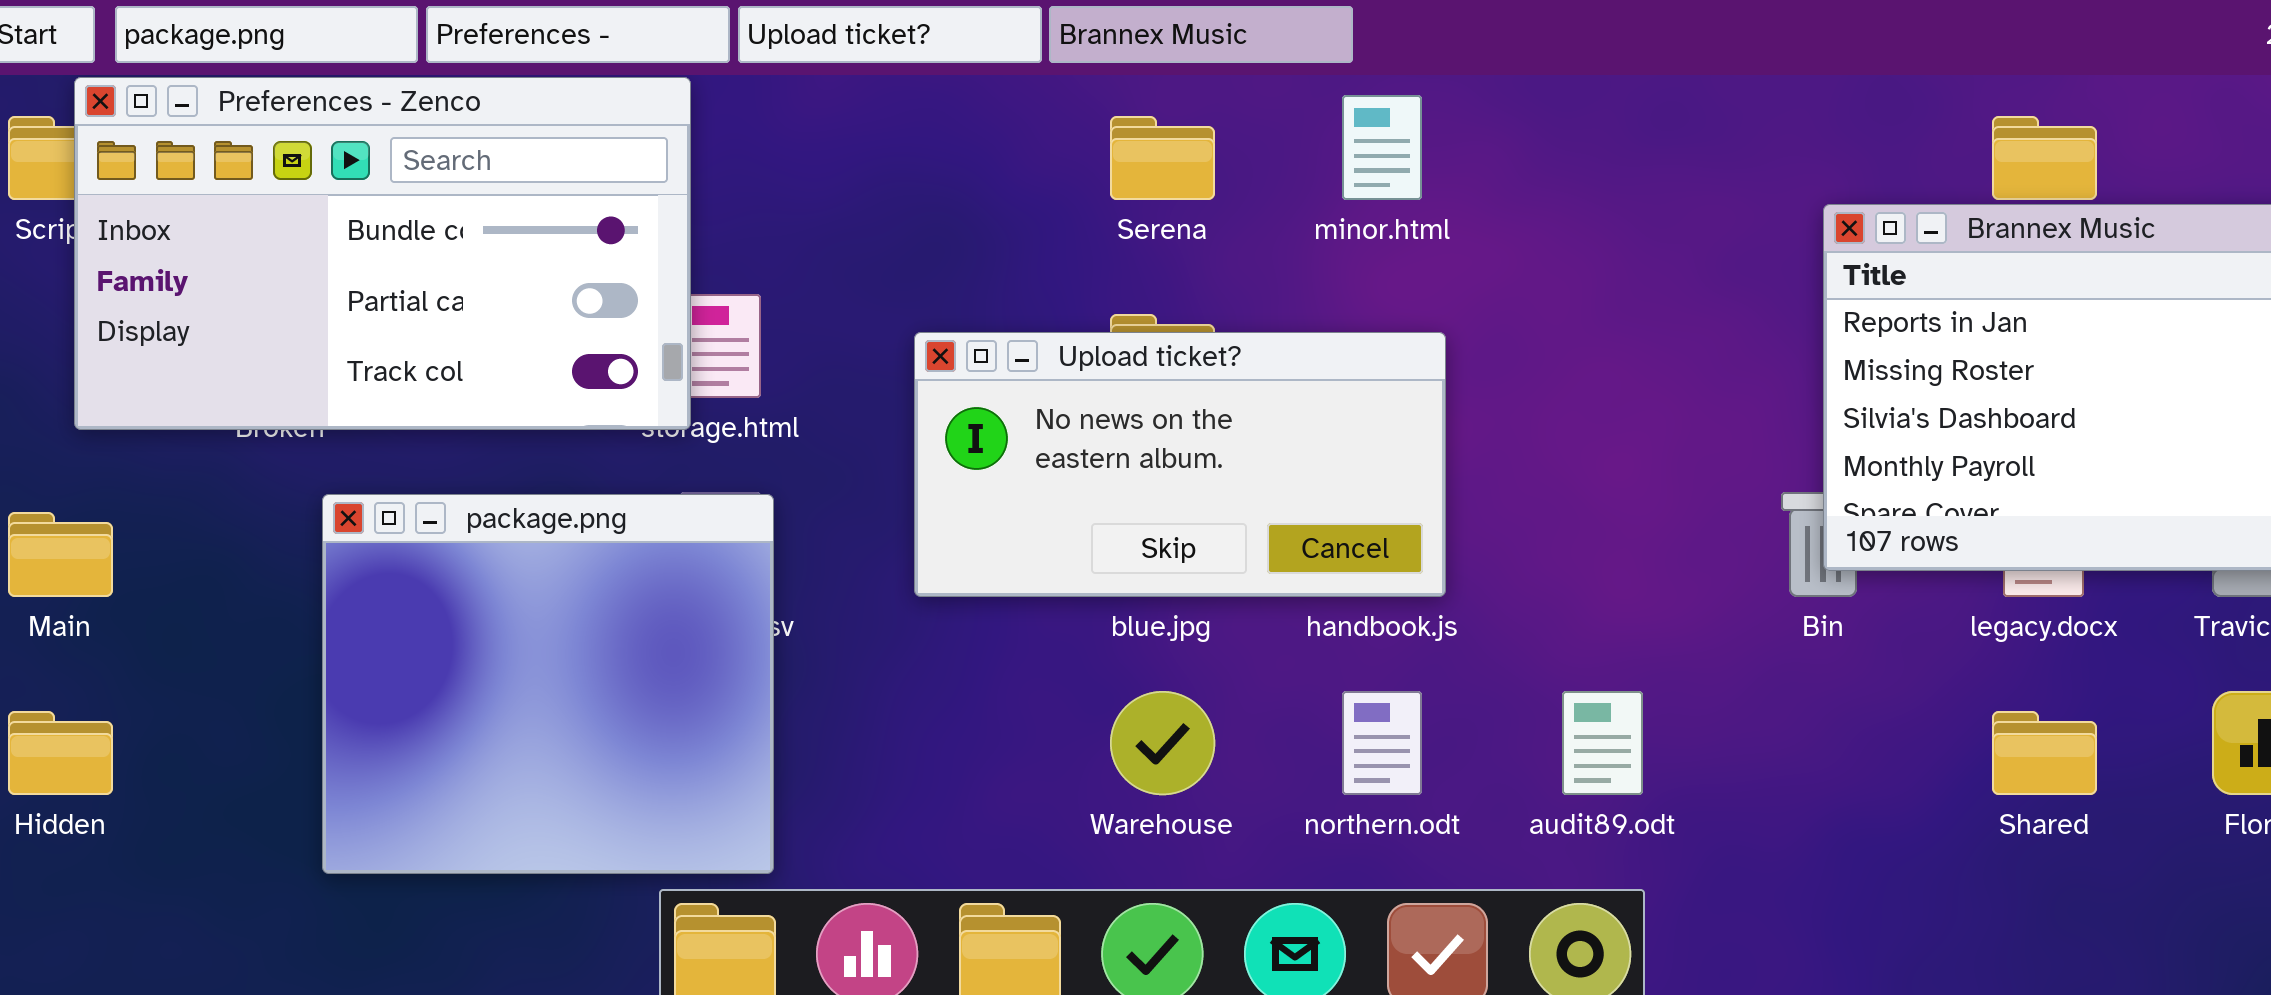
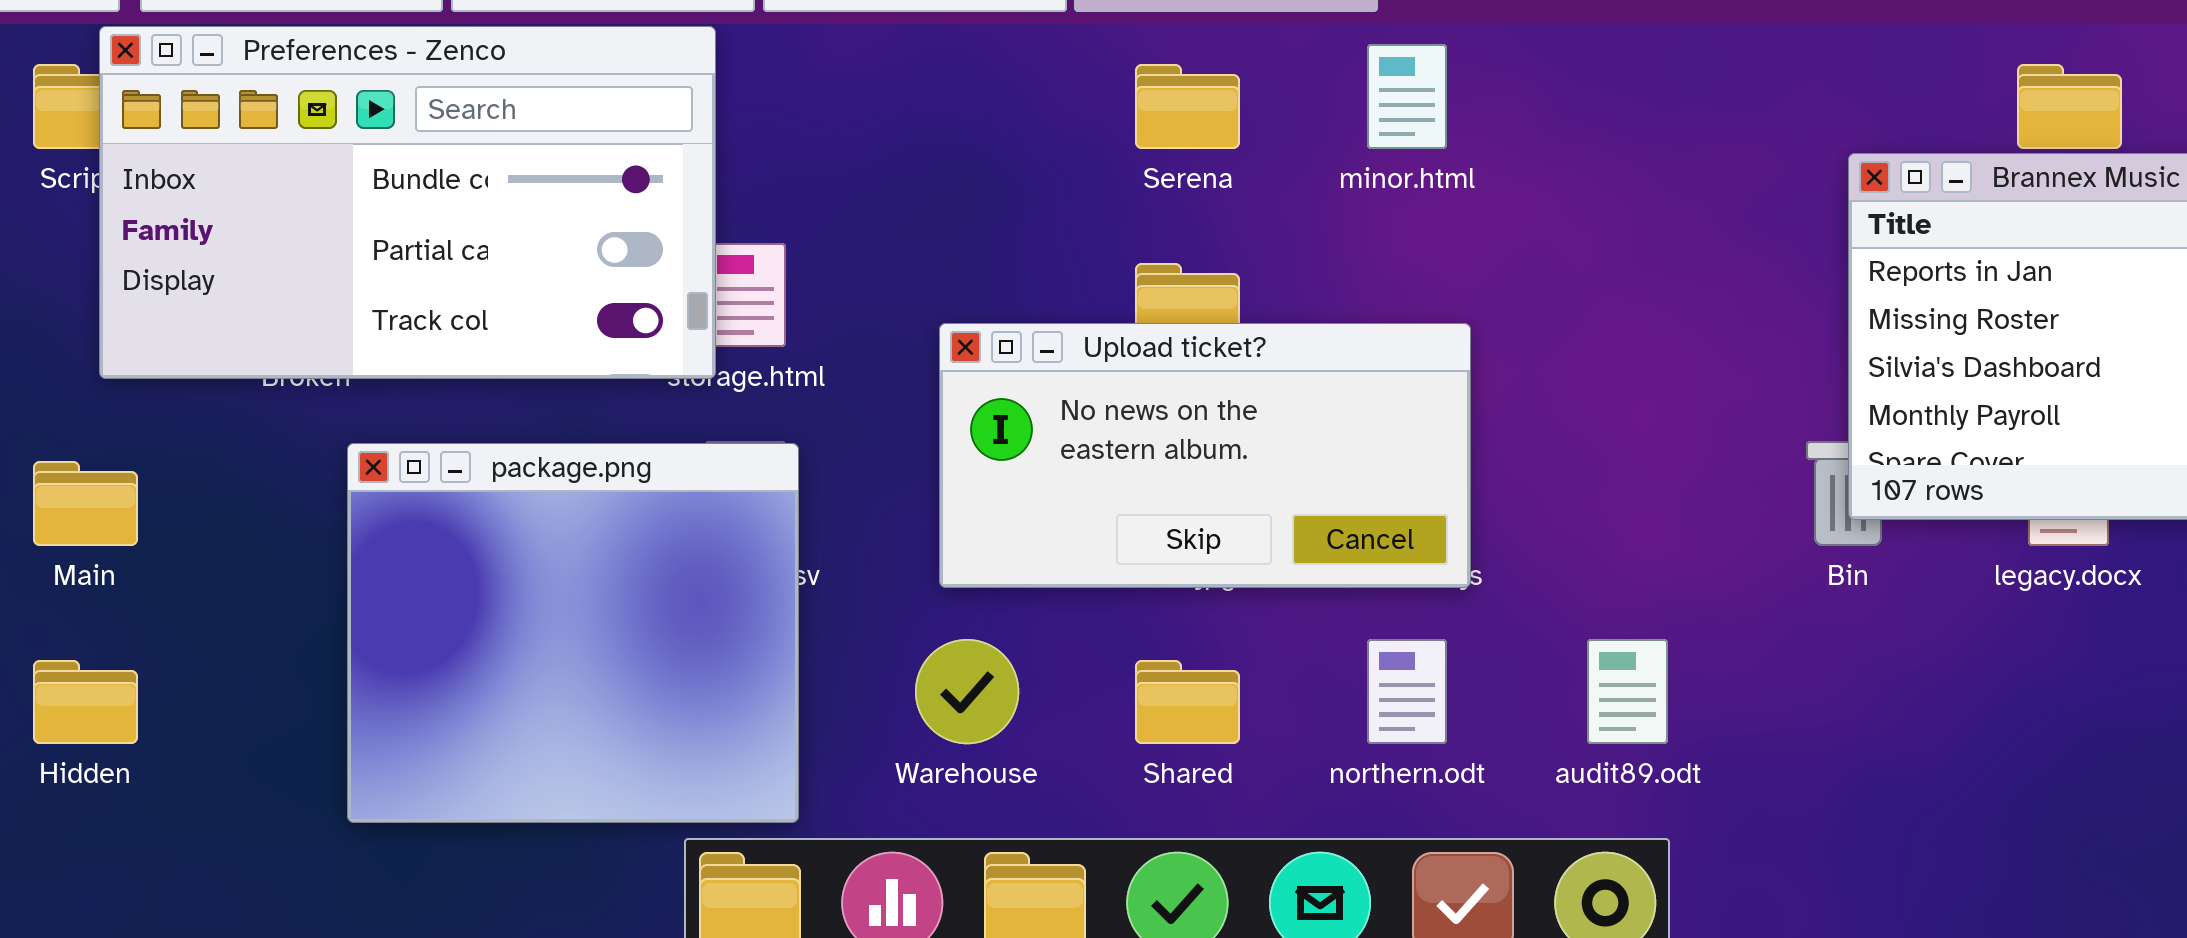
Upload ticket?: [914,332,1446,597] -> [939,323,1471,588], moved
Warehouse: [1110,691,1215,795] -> [915,639,1019,744], moved
Shared: [1992,711,2097,795] -> [1135,660,1240,744], moved

